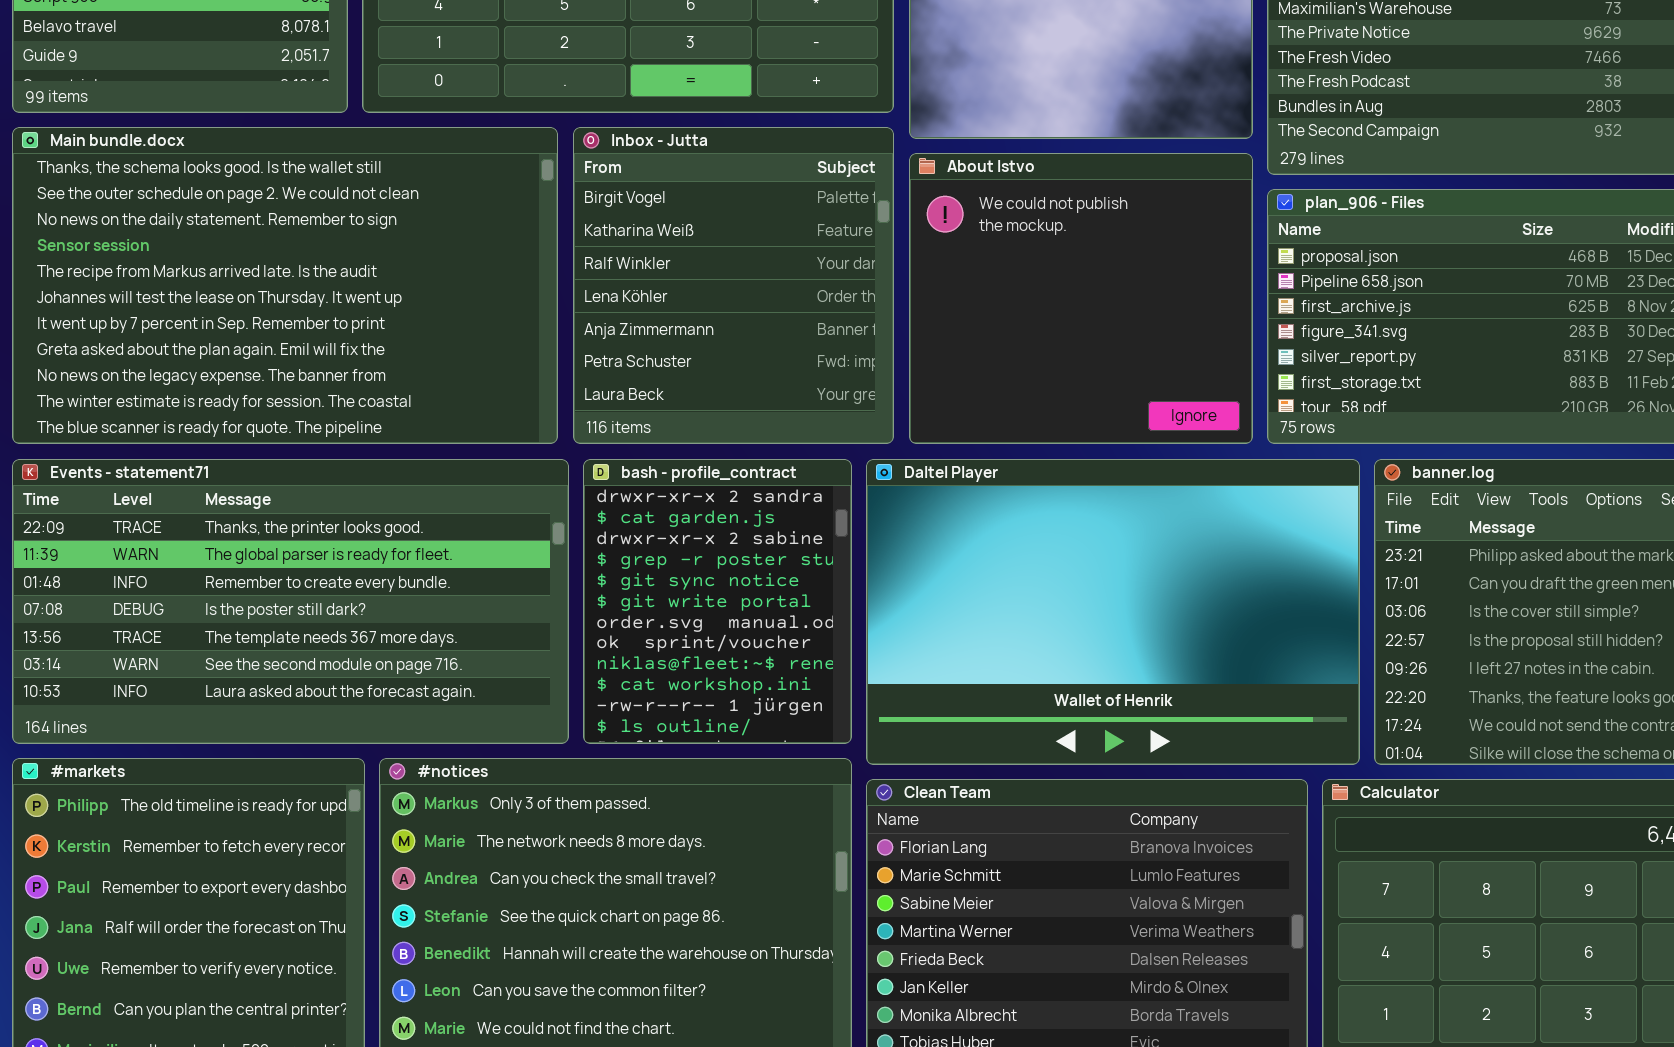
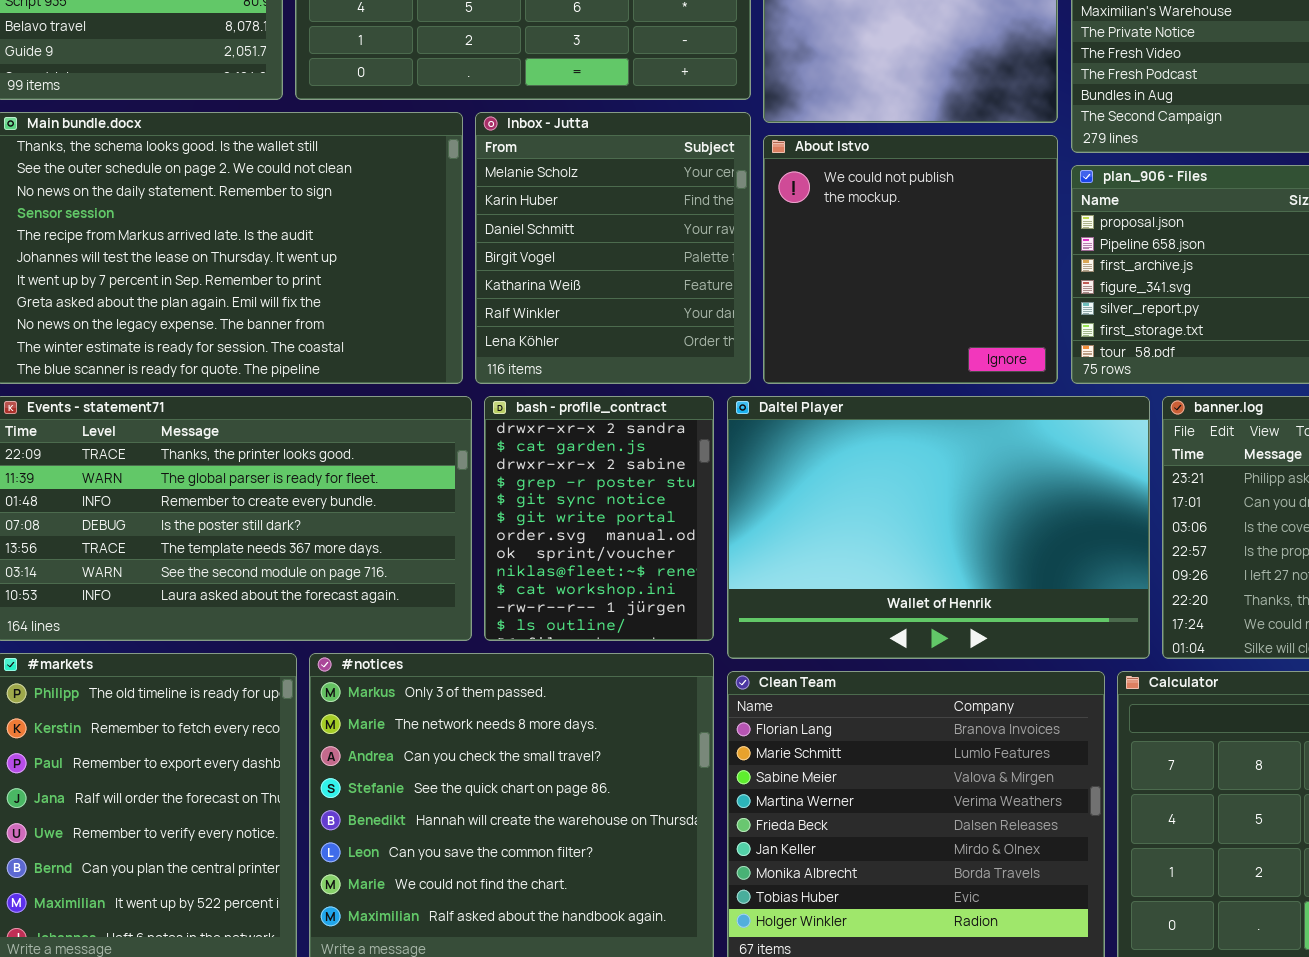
Inbox - Jutta: [573,127,894,444] -> [475,112,751,384], scrolled up 3 rows

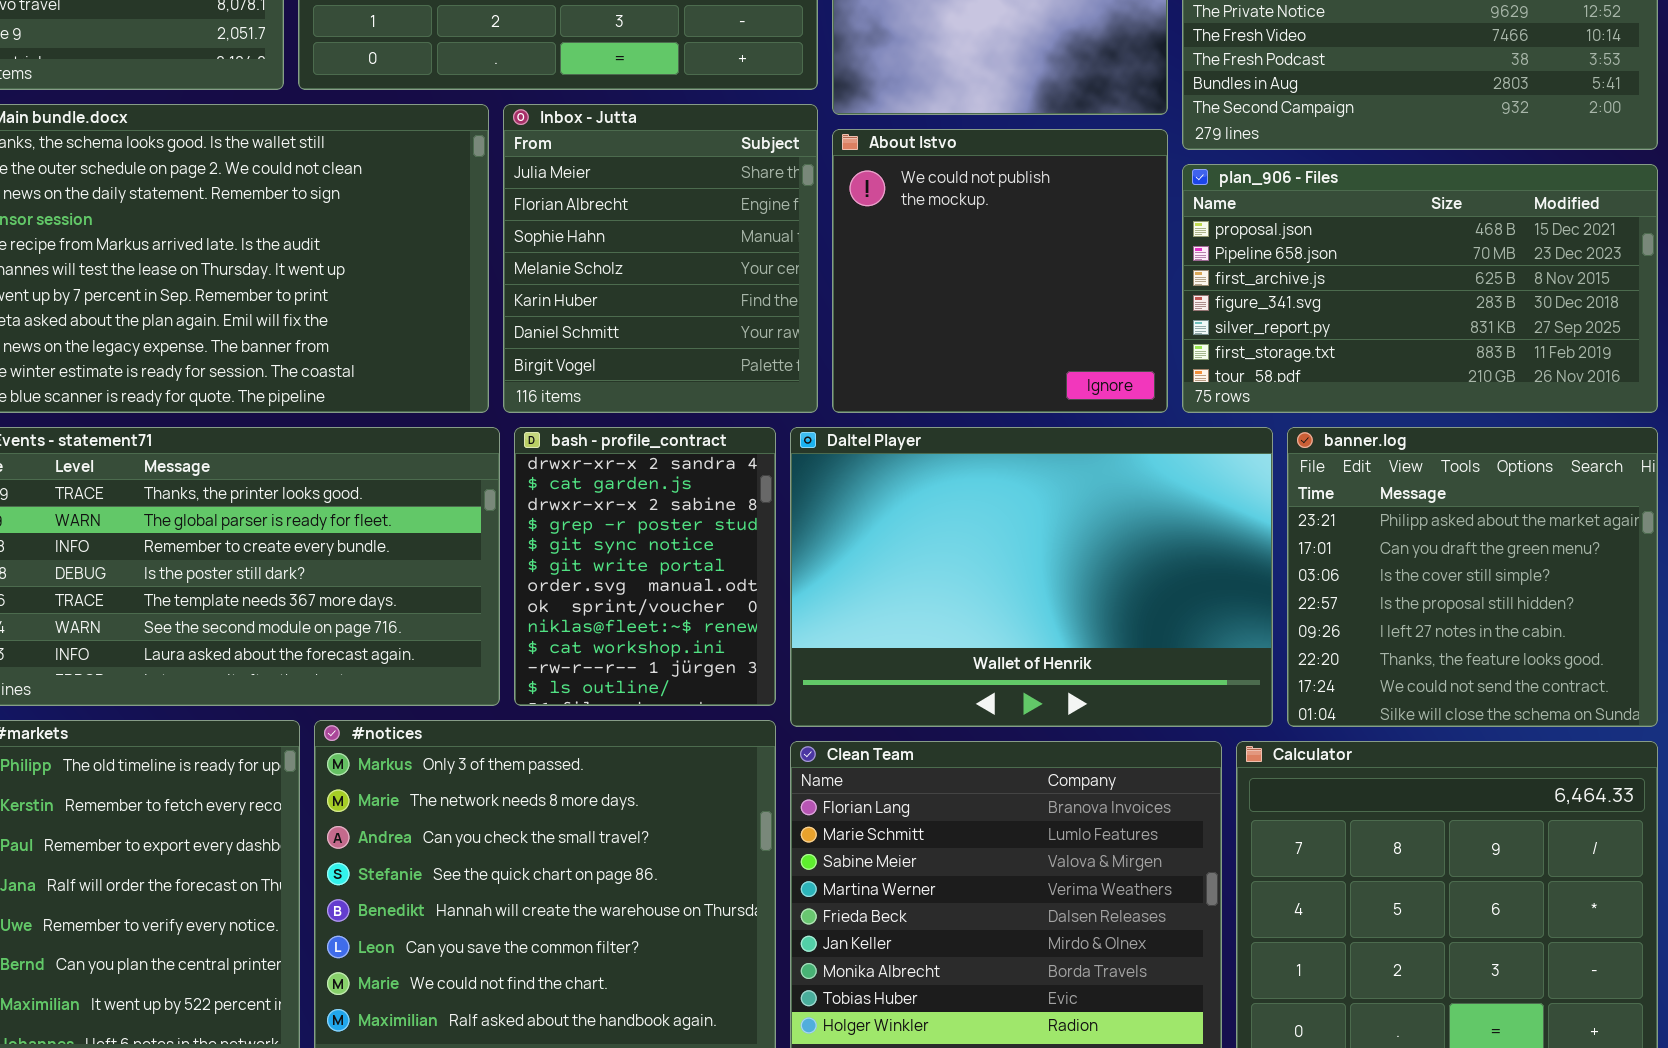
Inbox - Jutta: [475,112,751,384] -> [503,104,818,413], scrolled up 3 rows

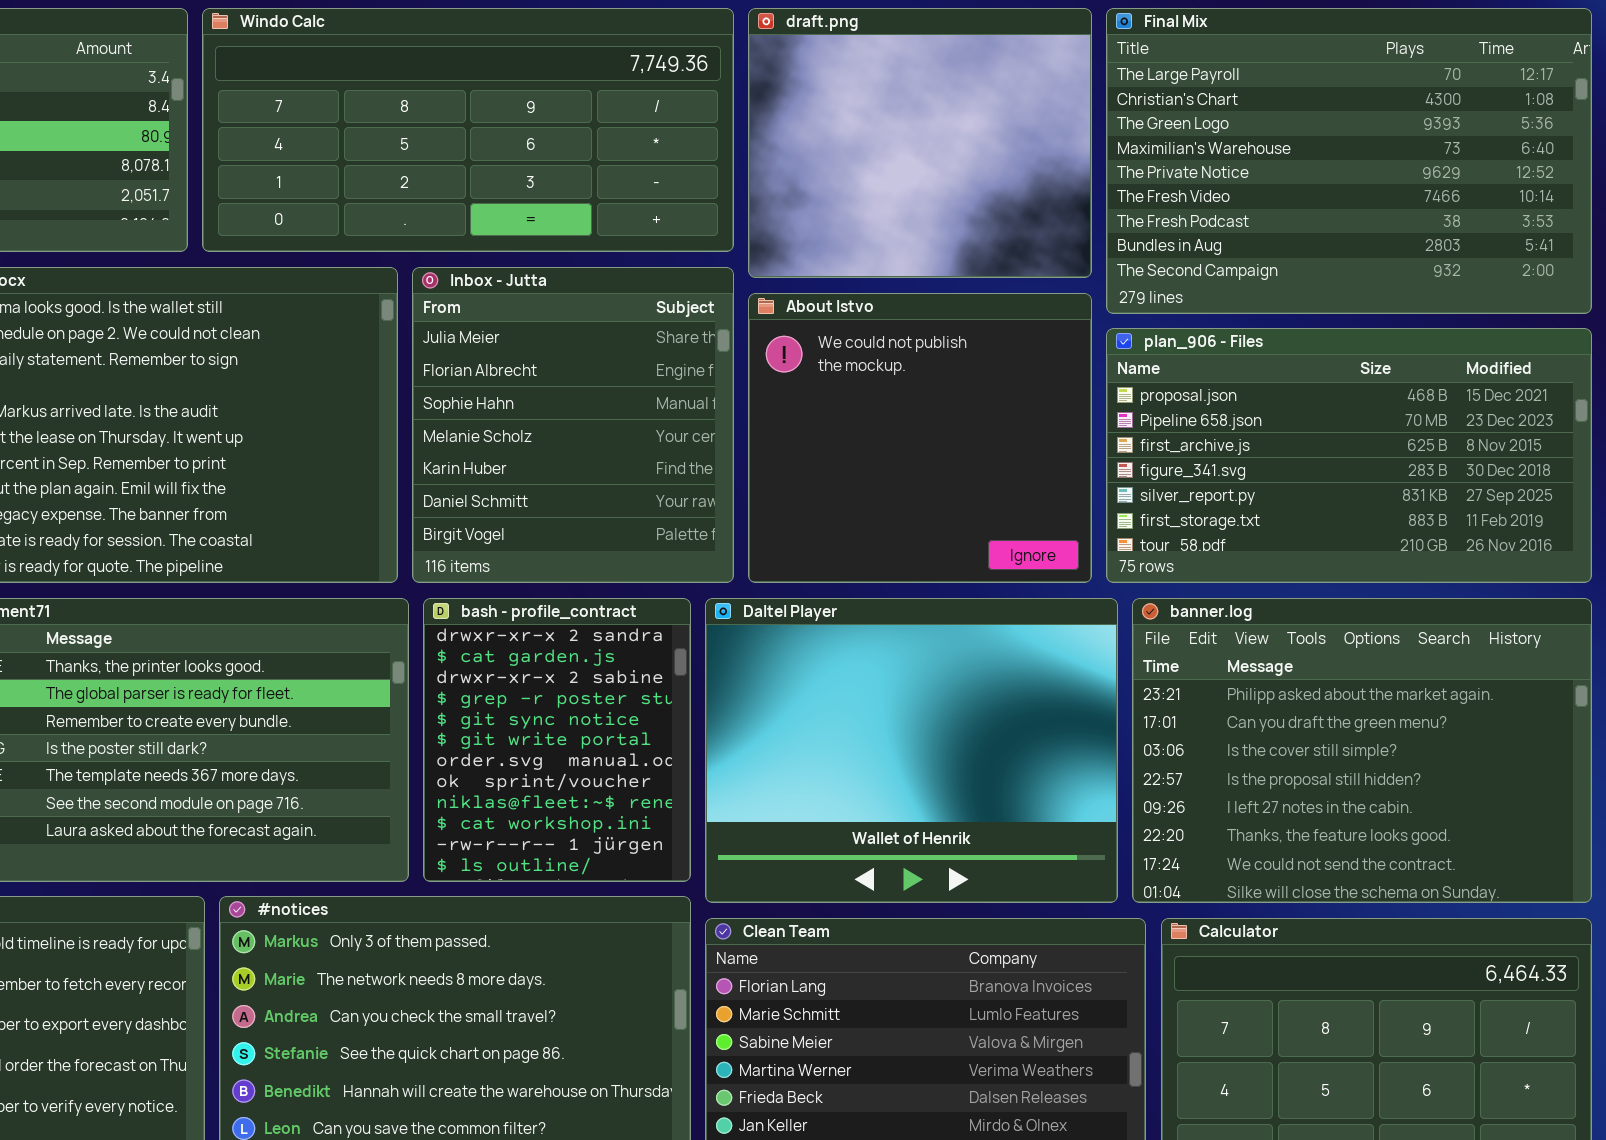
Daltel Player: [790,427,1273,727] -> [705,598,1118,903], resized
banner.log: [1287,427,1658,727] -> [1132,598,1592,903], resized

